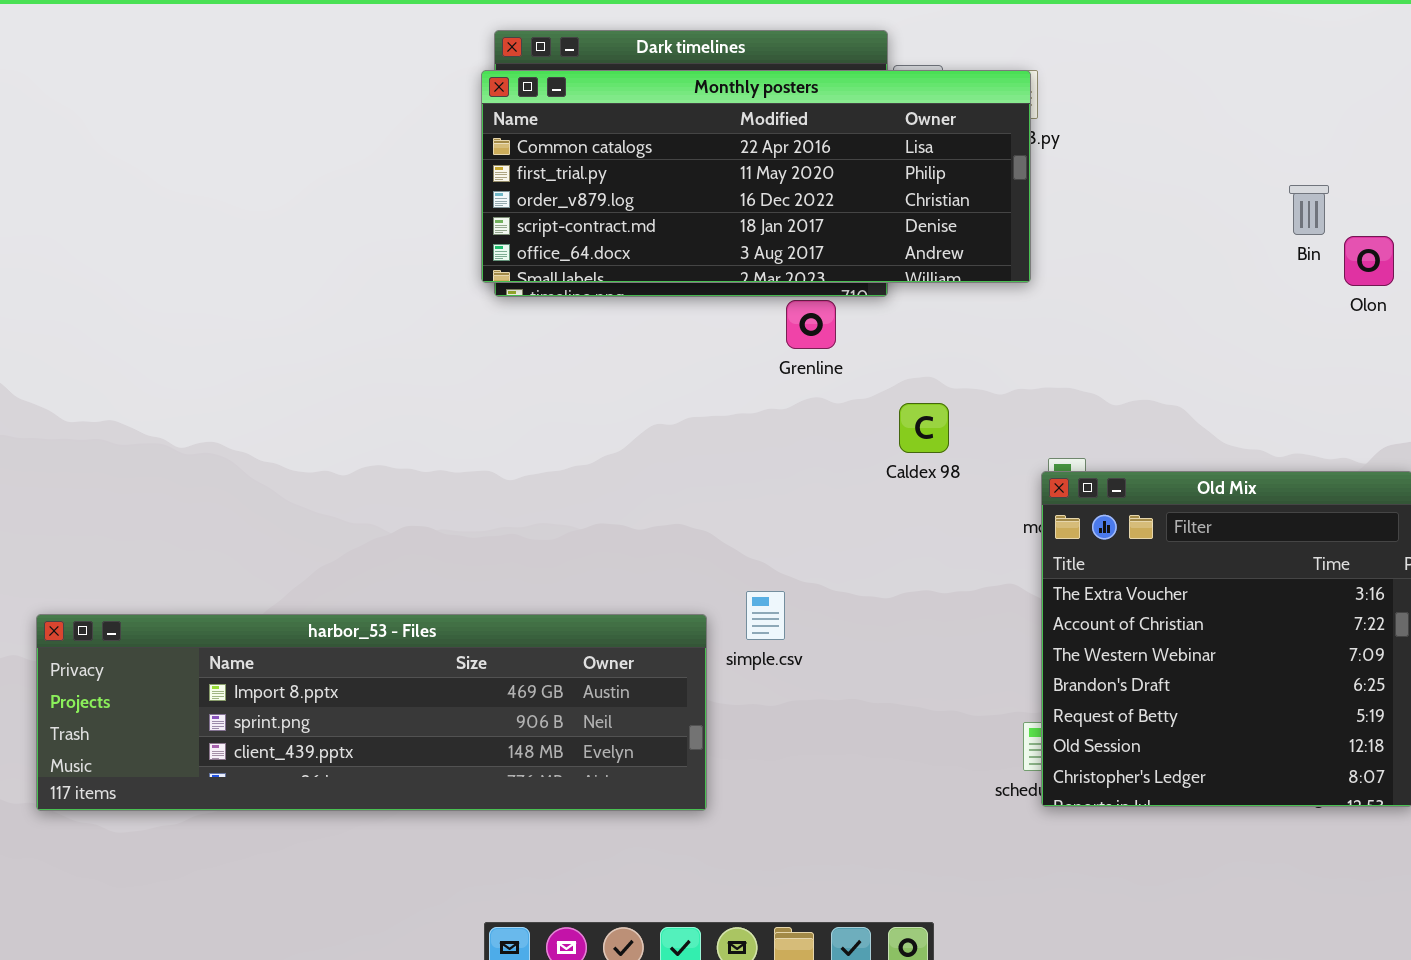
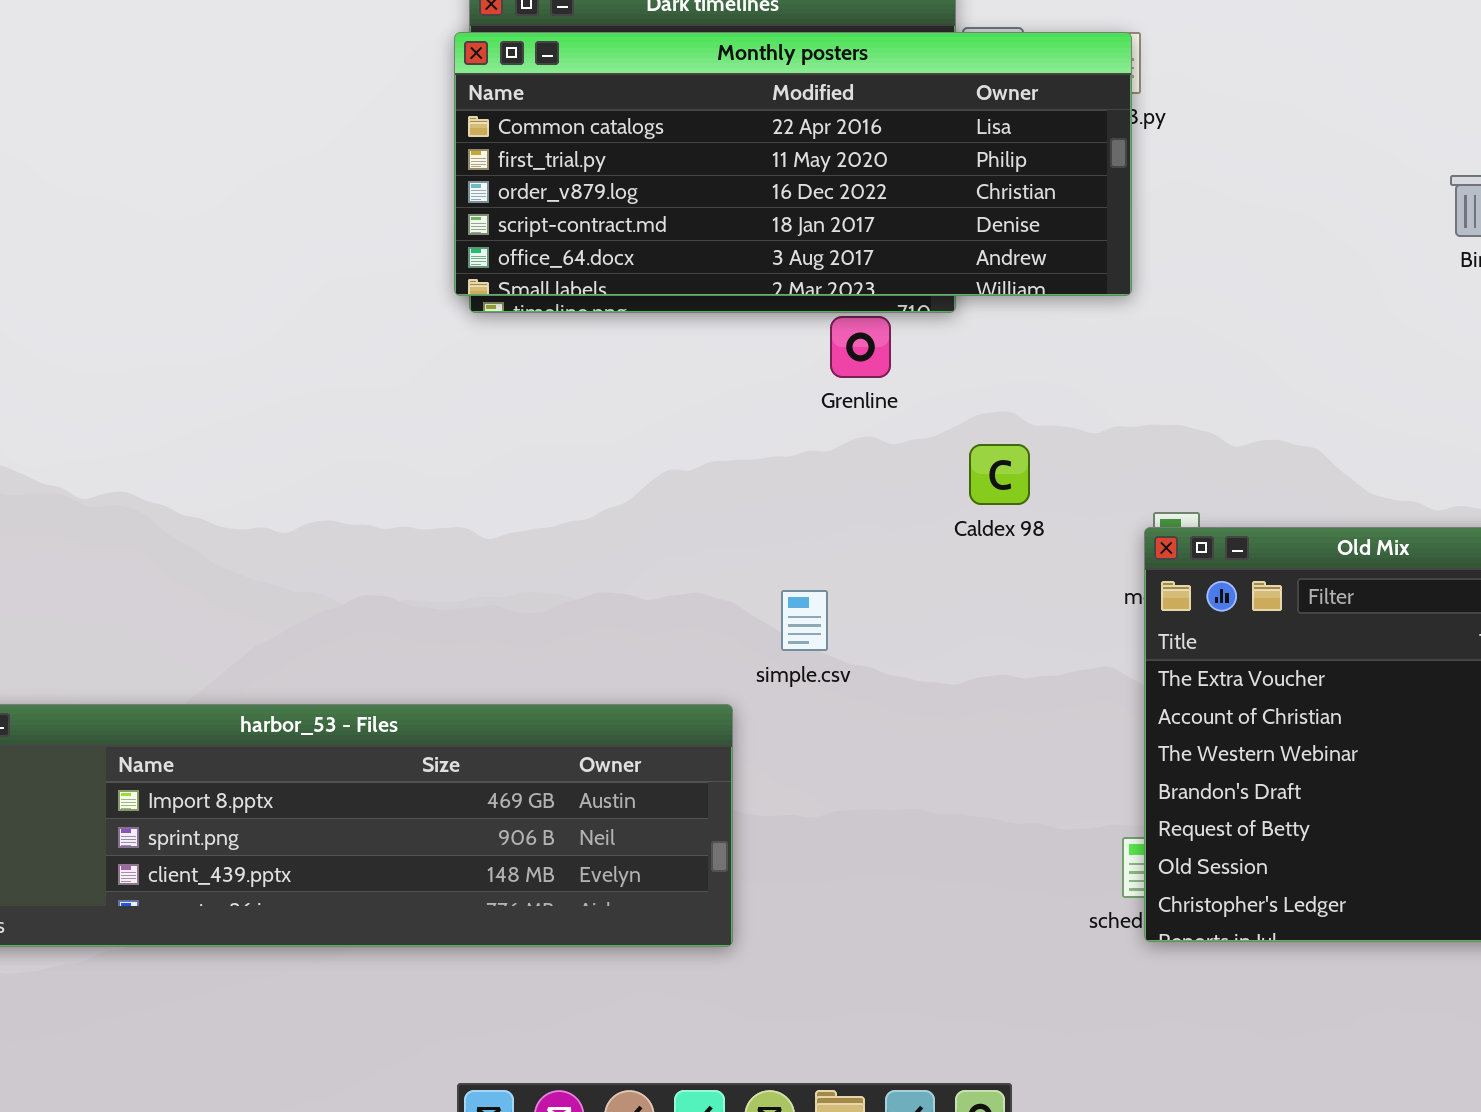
simple.csv: [746,591,785,640] -> [781,590,828,651], moved

